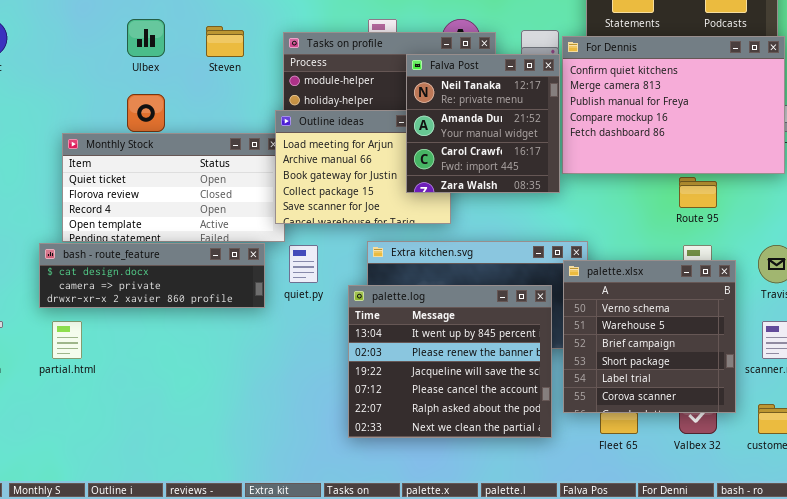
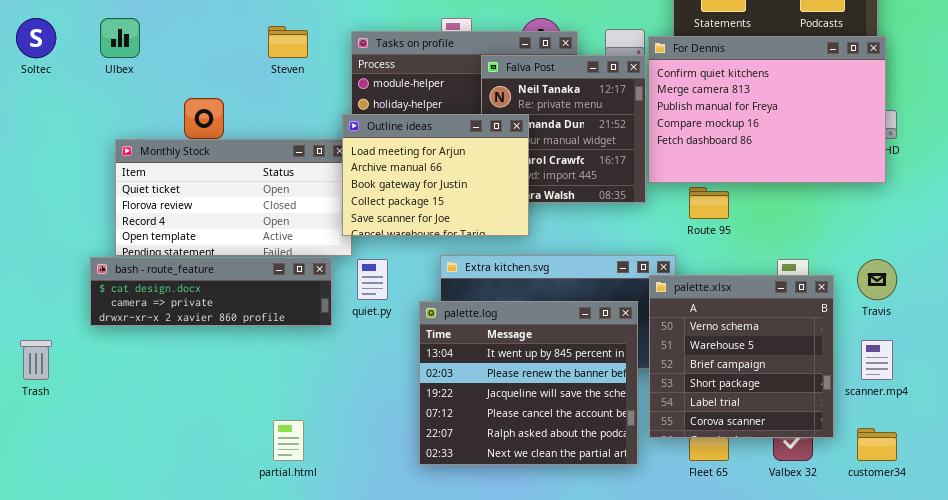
Ulbex: [127,19,165,57] -> [100,18,140,58], moved
Outline ideas: [275,110,451,224] -> [342,114,529,236], raised
Route 95: [679,177,717,208] -> [689,187,729,219], moved
partial.html: [52,321,82,359] -> [273,420,304,461], moved

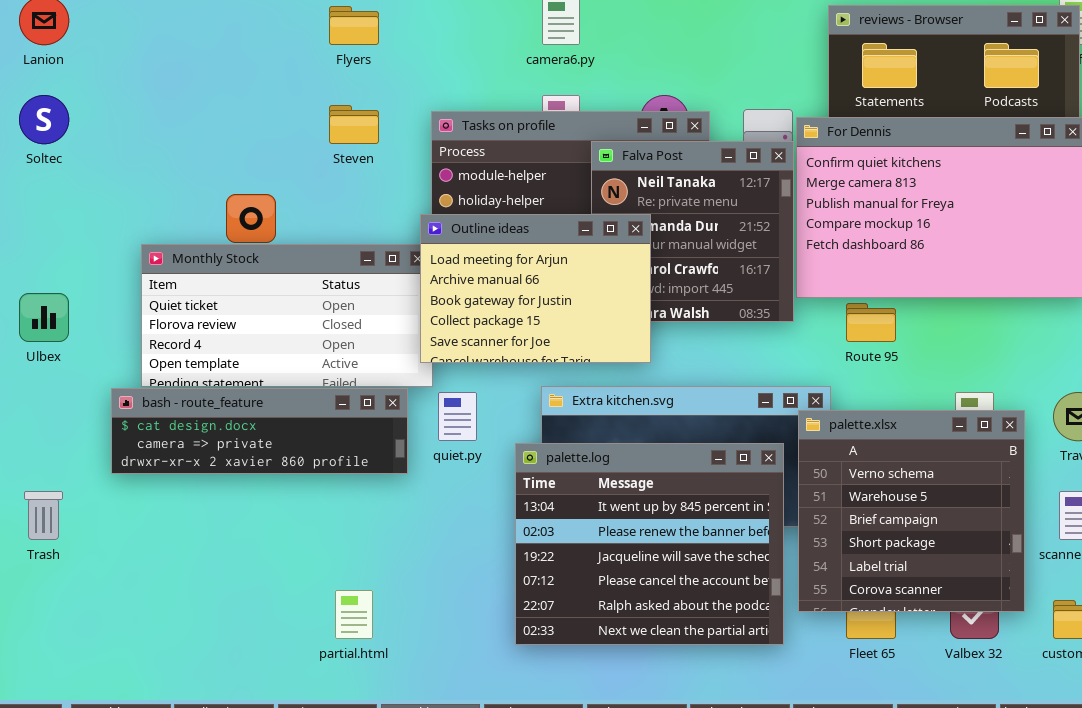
Ulbex: [100,18,140,58] -> [19,293,69,342], moved

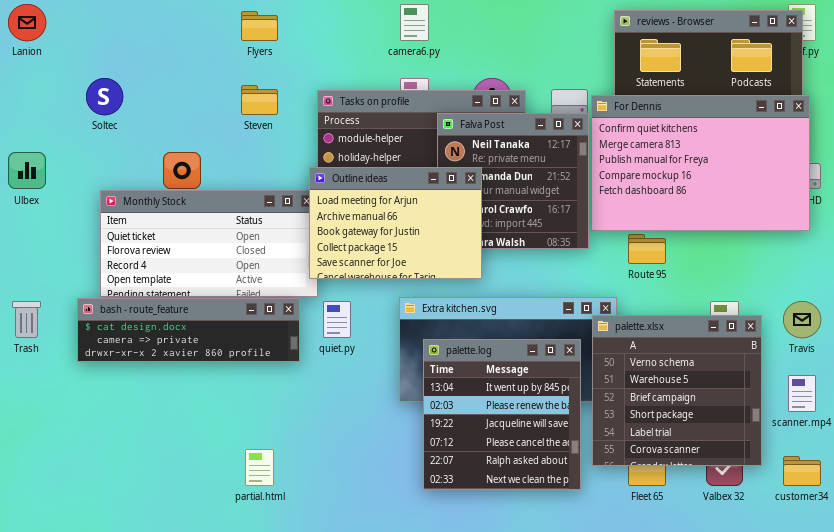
Soltec: [19,95,69,144] -> [86,78,123,115], moved
Ulbex: [19,293,69,342] -> [8,152,46,189], moved
palette.log: [515,443,784,645] -> [423,339,581,490], resized
Trash: [24,491,63,540] -> [12,301,41,338], moved

